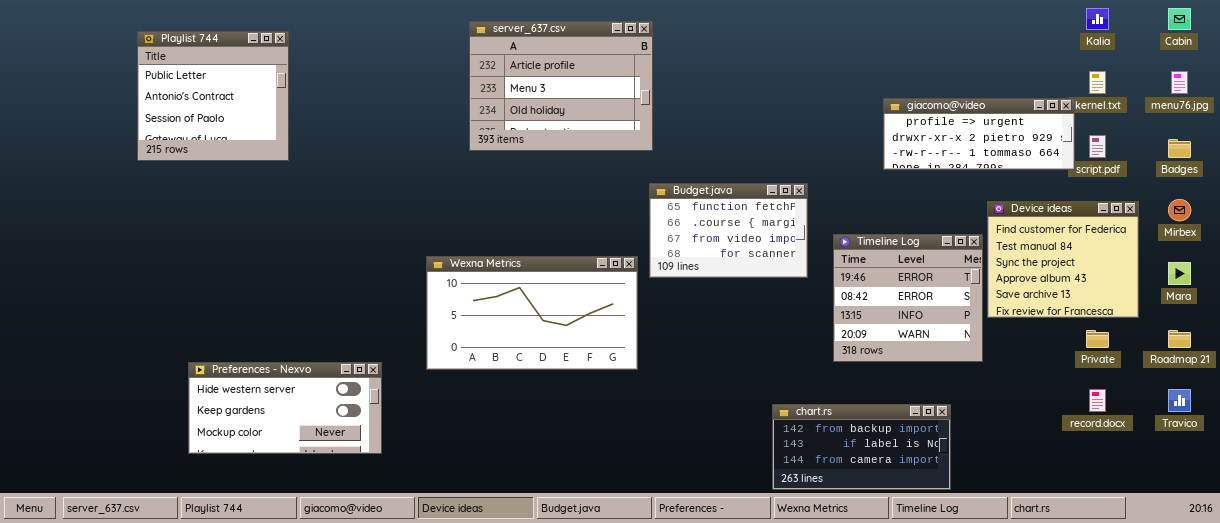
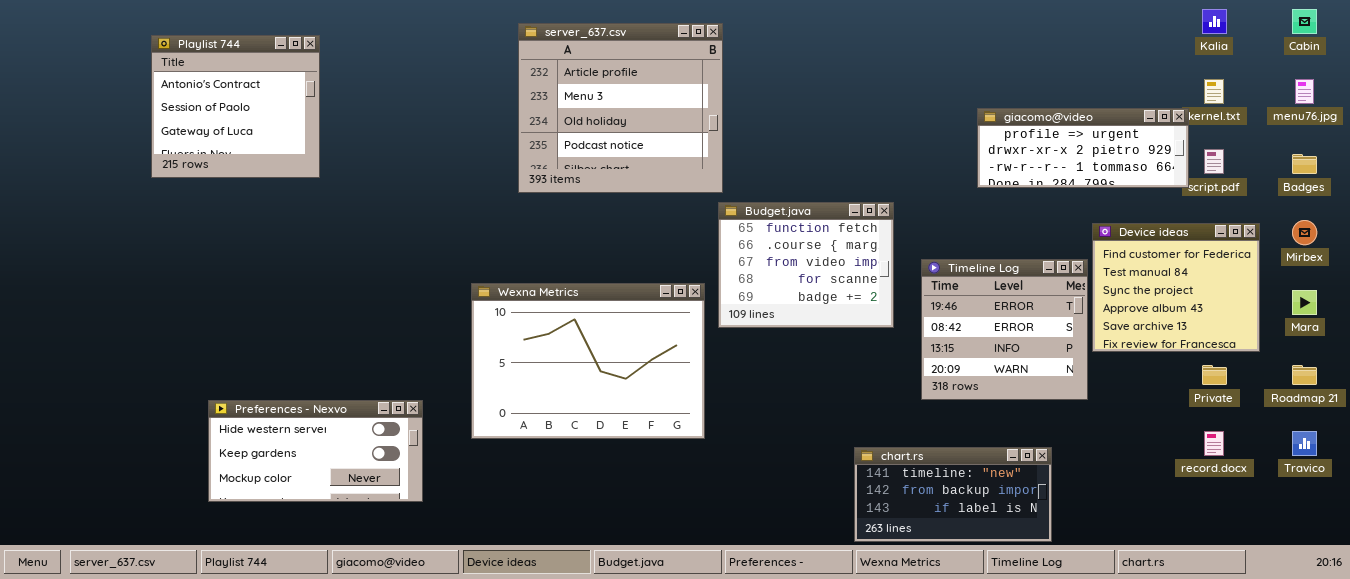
server_637.csv: [469,21,653,151] -> [518,23,723,193], resized
Playlist 744: [137,31,289,161] -> [151,35,320,178], scrolled down 1 row
Budget.java: [649,183,808,278] -> [718,202,894,328], resized
Wexna Metrics: [426,256,638,370] -> [471,283,705,439], resized
chart.rs: [772,404,951,490] -> [854,447,1052,542], scrolled up 1 row

